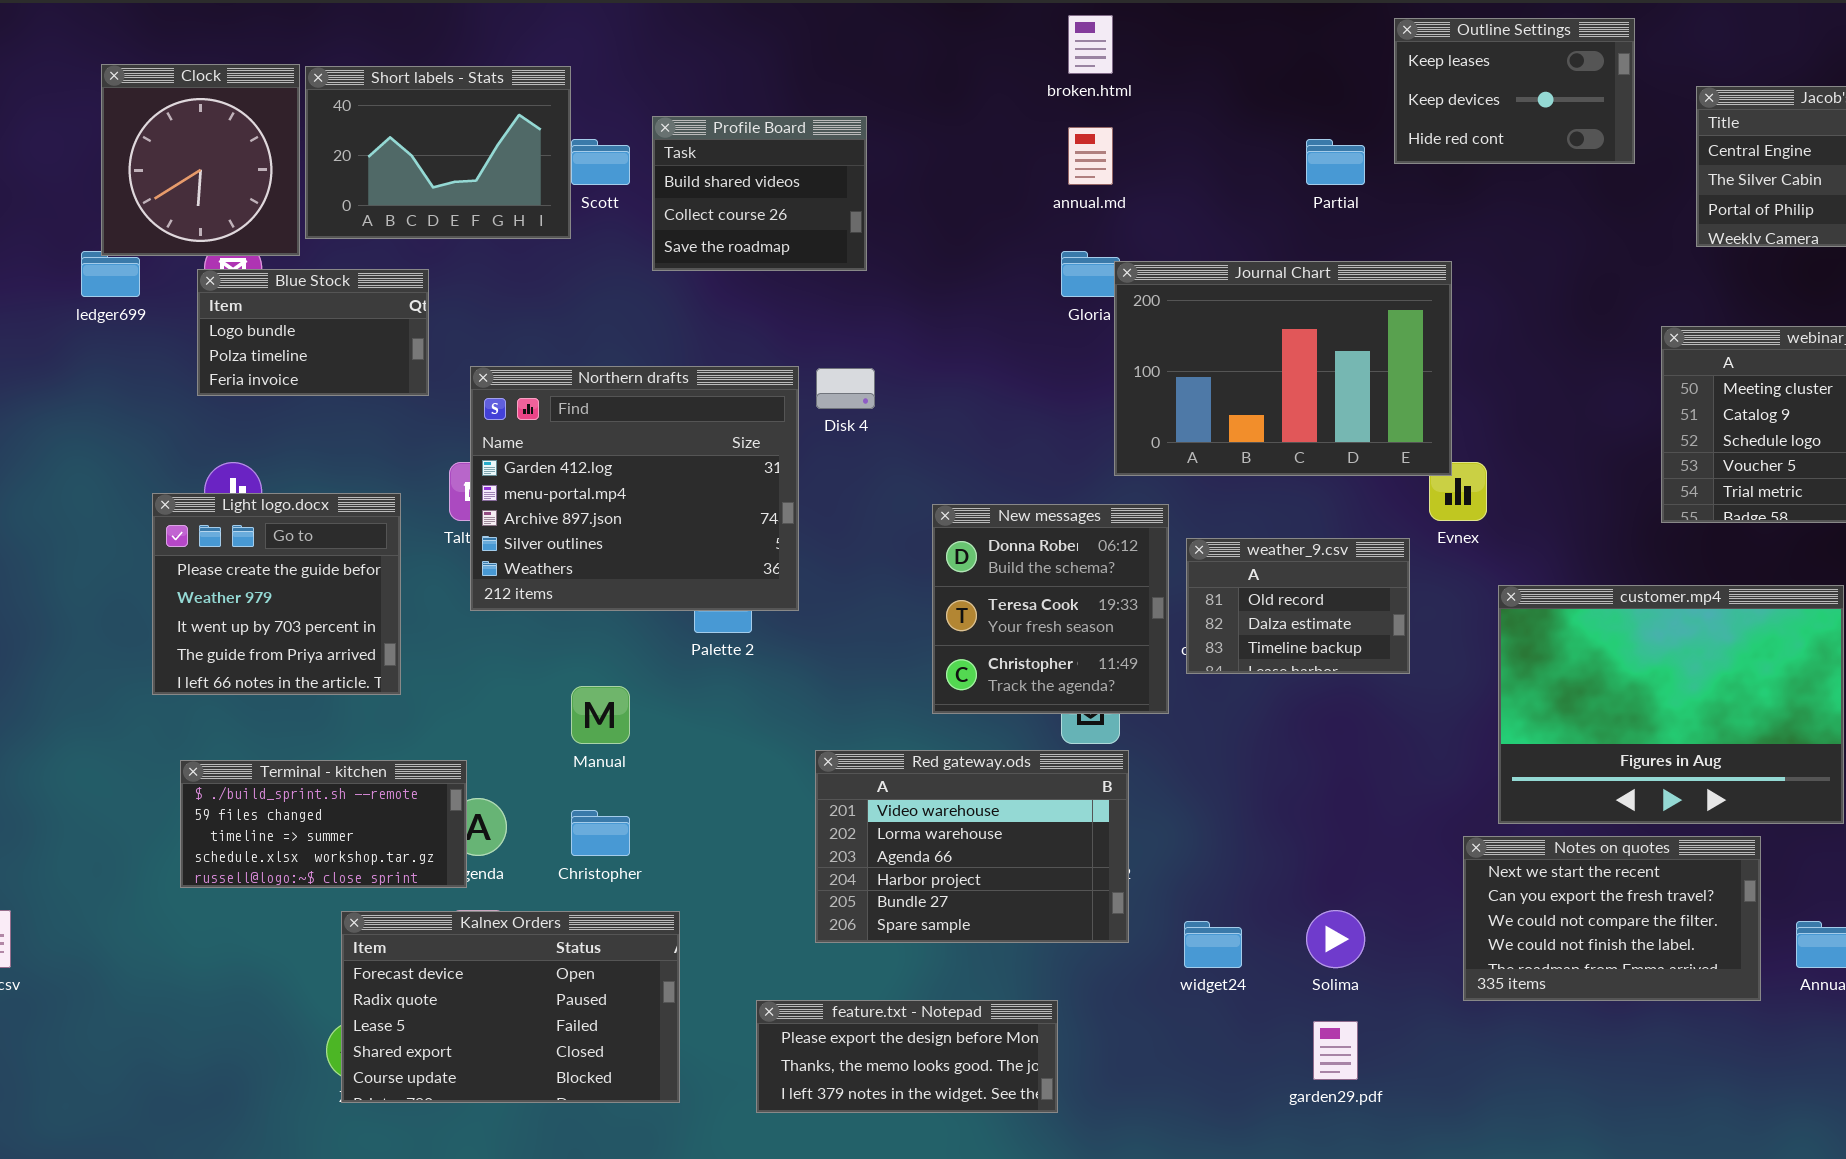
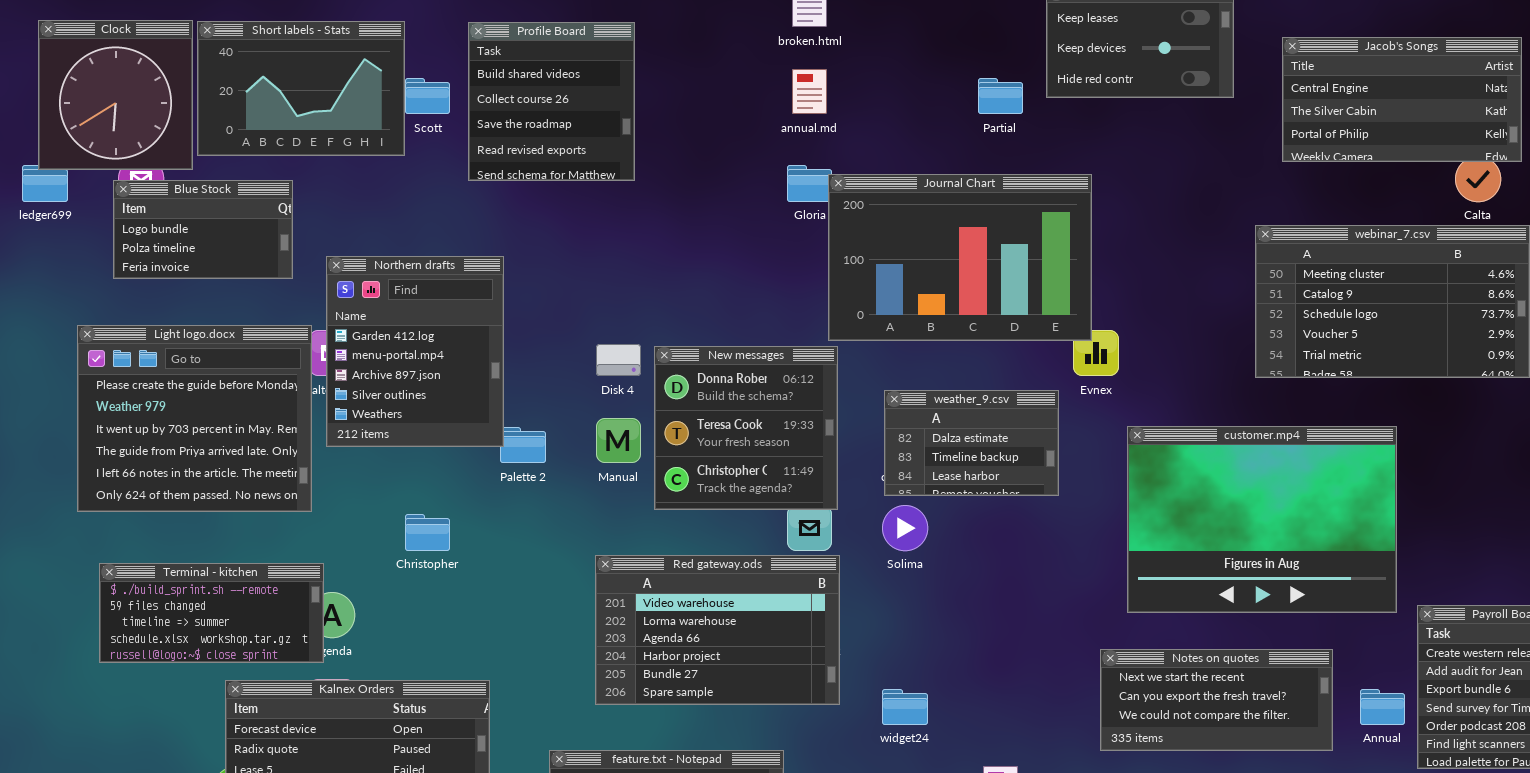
Profile Board: [652,116,867,271] -> [468,22,635,181], resized
Northern drafts: [470,366,799,611] -> [326,256,504,447], resized
Disk 4: [816,368,875,409] -> [596,344,641,376], moved
Light logo.docx: [152,493,401,695] -> [77,325,312,512], resized
New messages: [932,504,1169,714] -> [654,346,838,510], moved
weather_9.csv: [1186,538,1410,674] -> [884,390,1059,496], scrolled down 1 row
Manual: [571,686,630,744] -> [596,418,641,463], moved
Christopher: [571,810,630,856] -> [405,514,450,551], moved
Notes on quotes: [1463,836,1761,1001] -> [1100,649,1333,751], resized
Solima: [1306,910,1365,968] -> [882,505,928,551], moved

